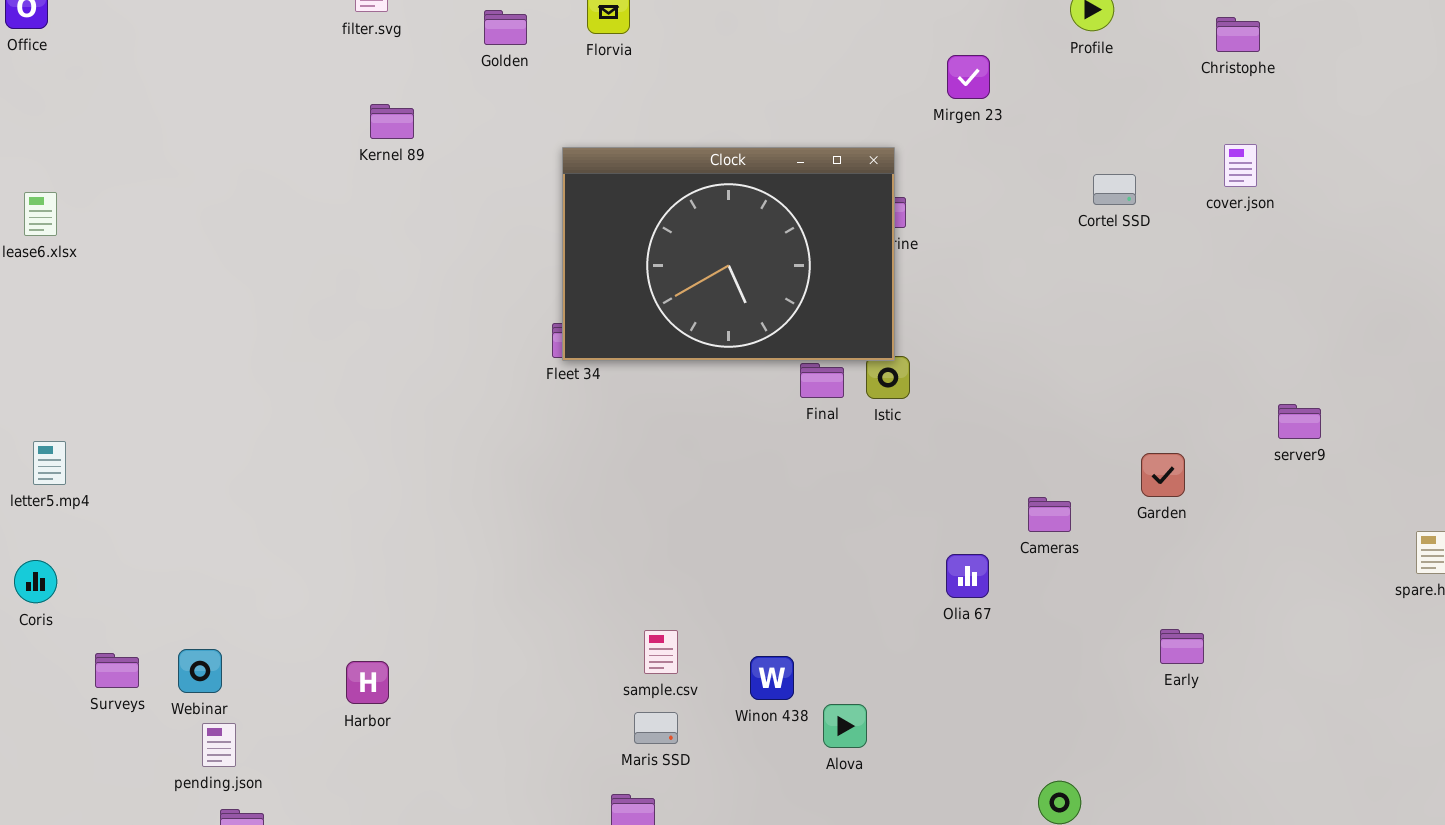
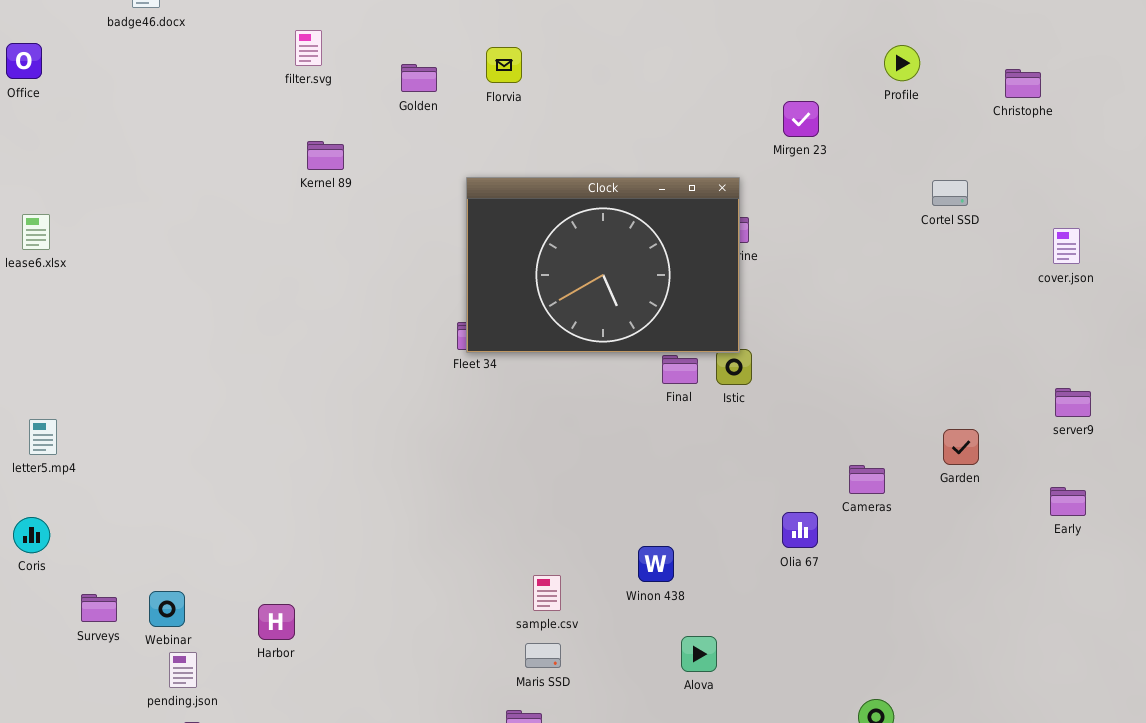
cover.json: [1224,144,1257,187] -> [1053,228,1080,264], moved
Cortel SSD: [1093,174,1136,205] -> [932,180,968,206], moved
Early: [1160,629,1204,664] -> [1050,487,1086,516], moved
Winon 438: [750,656,794,700] -> [638,546,674,582], moved
Harbor: [346,661,389,704] -> [258,604,295,640], moved

